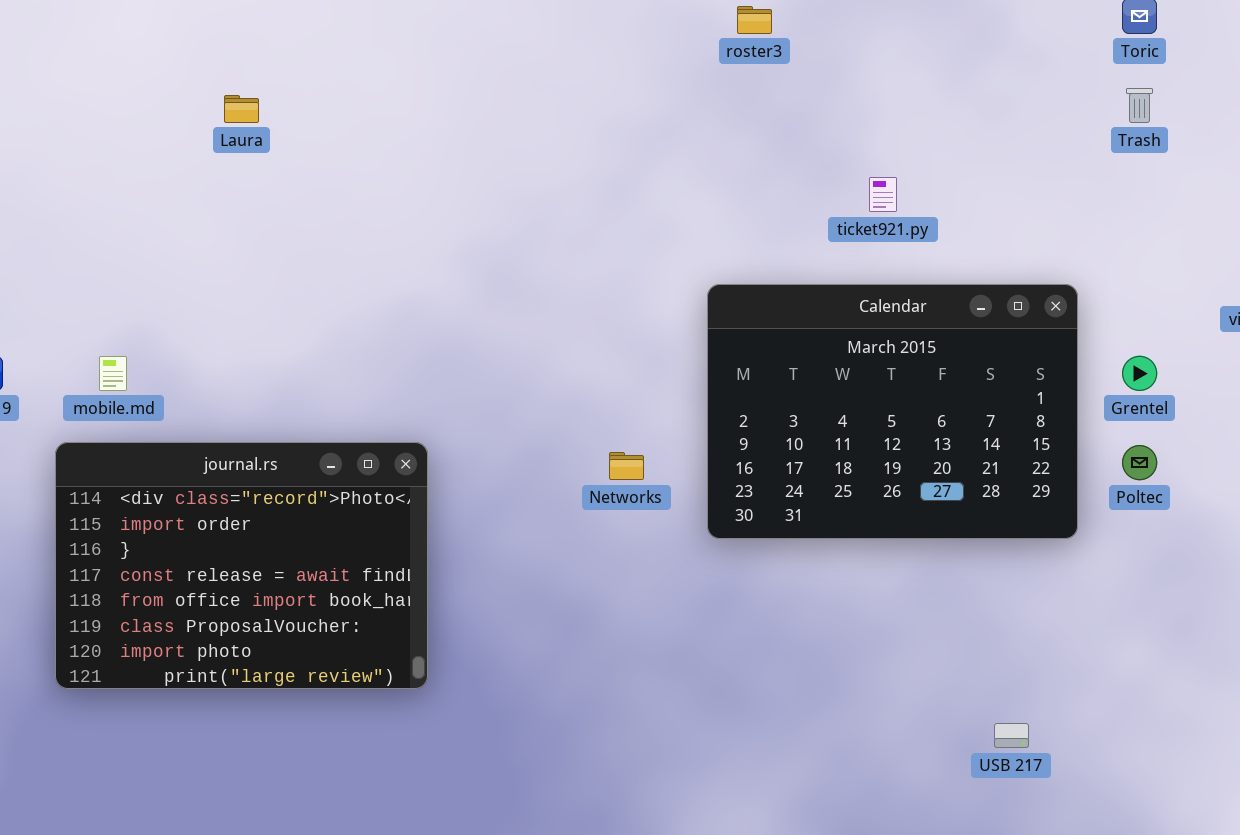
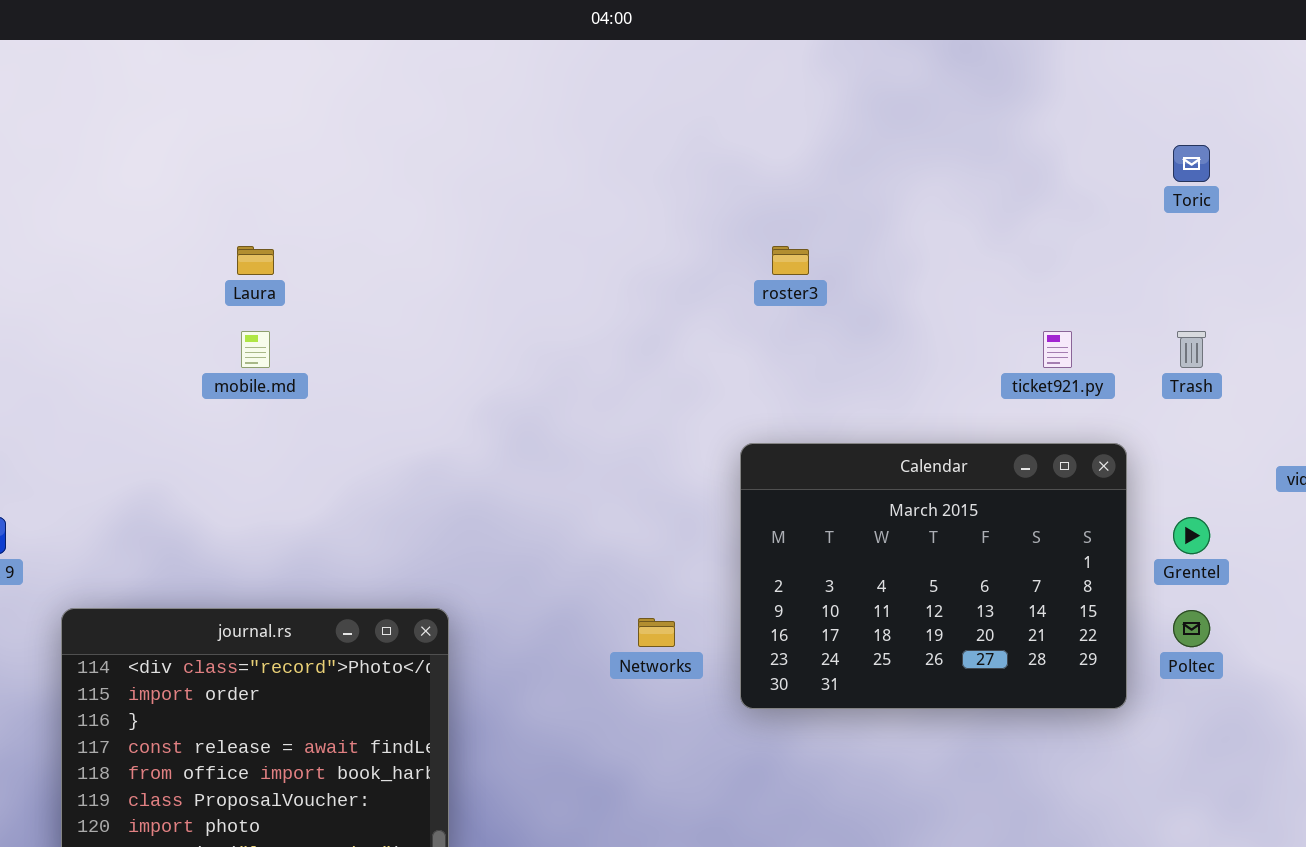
roster3: [737,6,772,34] -> [772,246,809,275], moved
Trash: [1126,88,1153,123] -> [1177,331,1206,368], moved
ticket921.py: [869,177,897,212] -> [1043,331,1072,368], moved
mobile.md: [99,356,127,391] -> [241,331,270,368], moved

